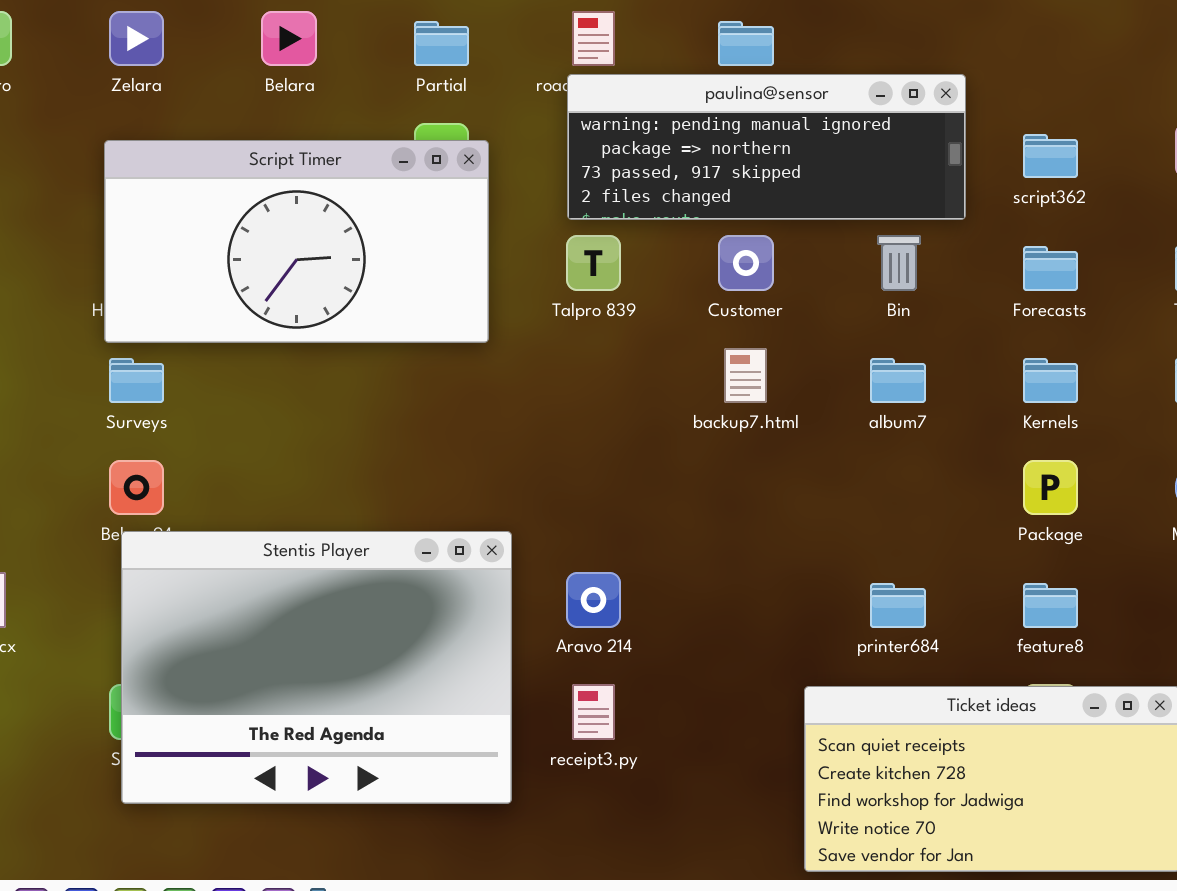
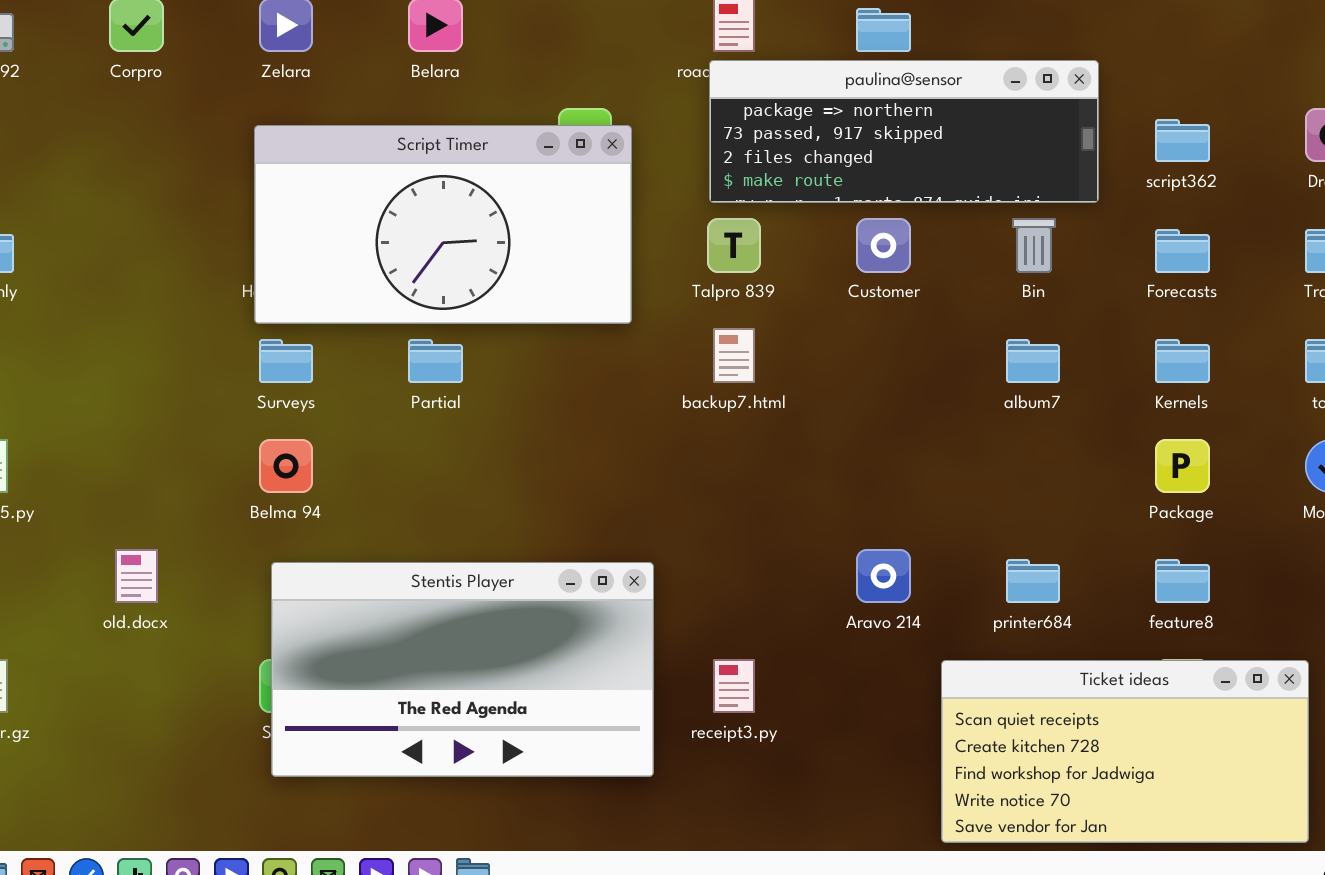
Partial: [414,21,469,66] -> [408,339,463,383], moved
paulina@sensor: [567,74,966,220] -> [709,60,1099,203], scrolled down 1 row
backup7.html: [724,348,767,403] -> [713,328,755,383], moved
Stentis Player: [121,531,512,804] -> [271,562,654,777], resized
Aravo 214: [566,572,621,628] -> [856,549,911,603], moved

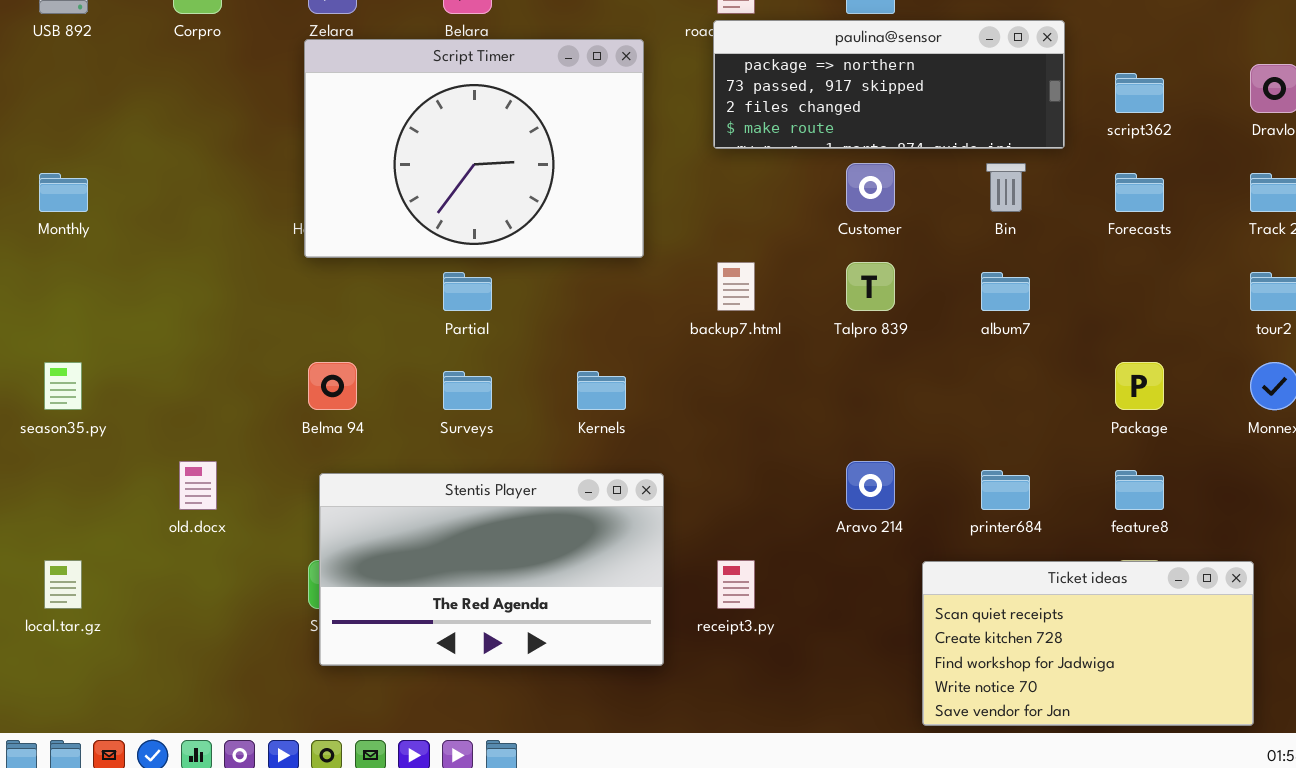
Script Timer: [254,125,632,324] -> [304,39,644,258], resized
Talpro 839: [707,218,761,273] -> [846,262,895,311], moved
Surveys: [259,339,313,383] -> [443,371,492,410], moved
Kernels: [1155,339,1210,383] -> [577,371,626,410], moved

